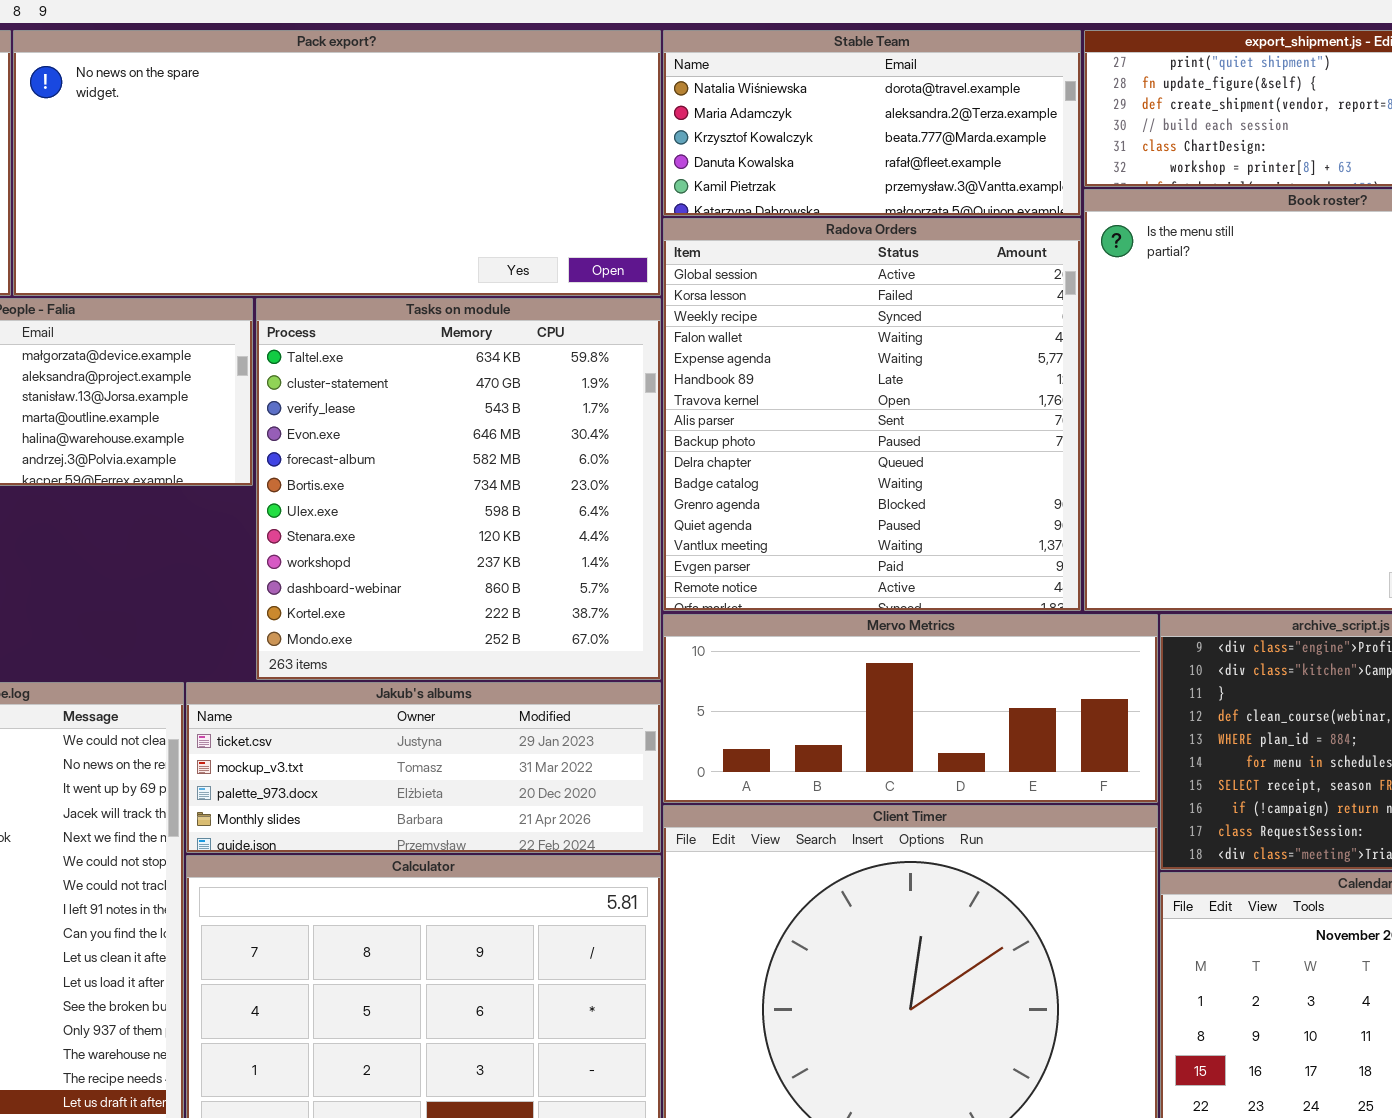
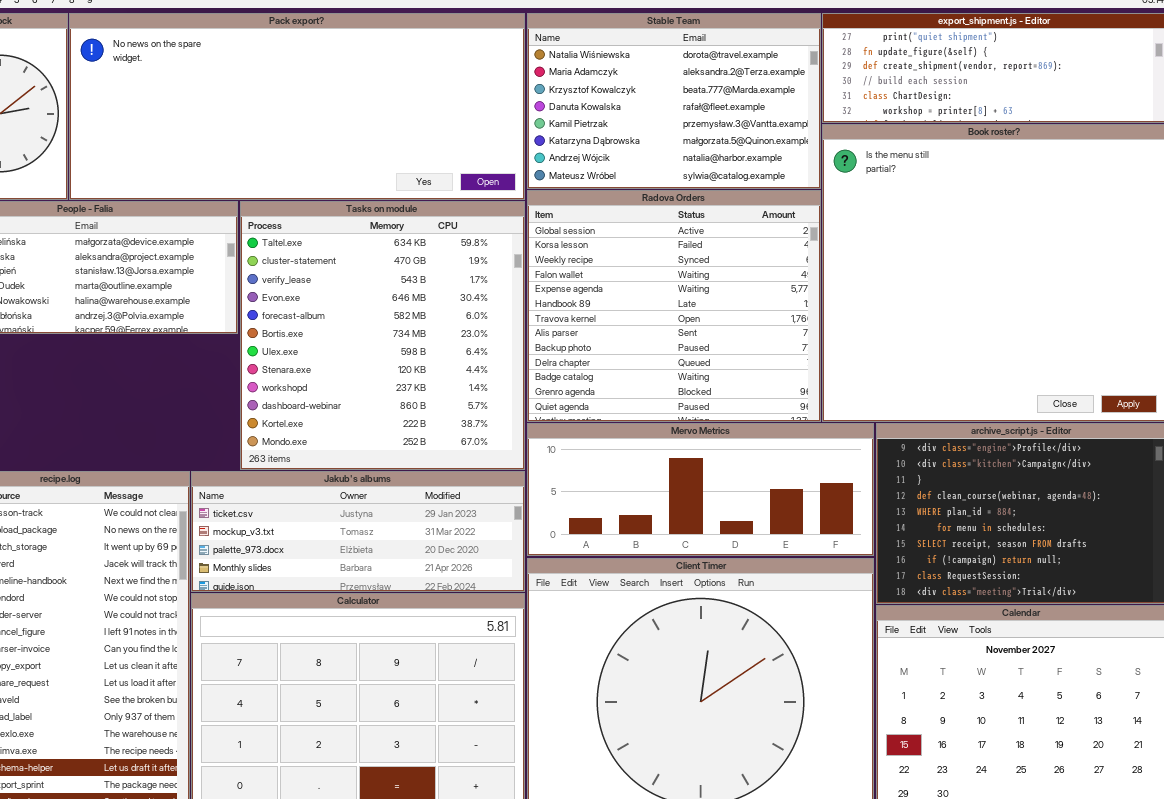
Stable Team: [663,30,1081,216] -> [527,13,821,189], resized
Radova Orders: [663,218,1081,611] -> [527,190,821,422], resized

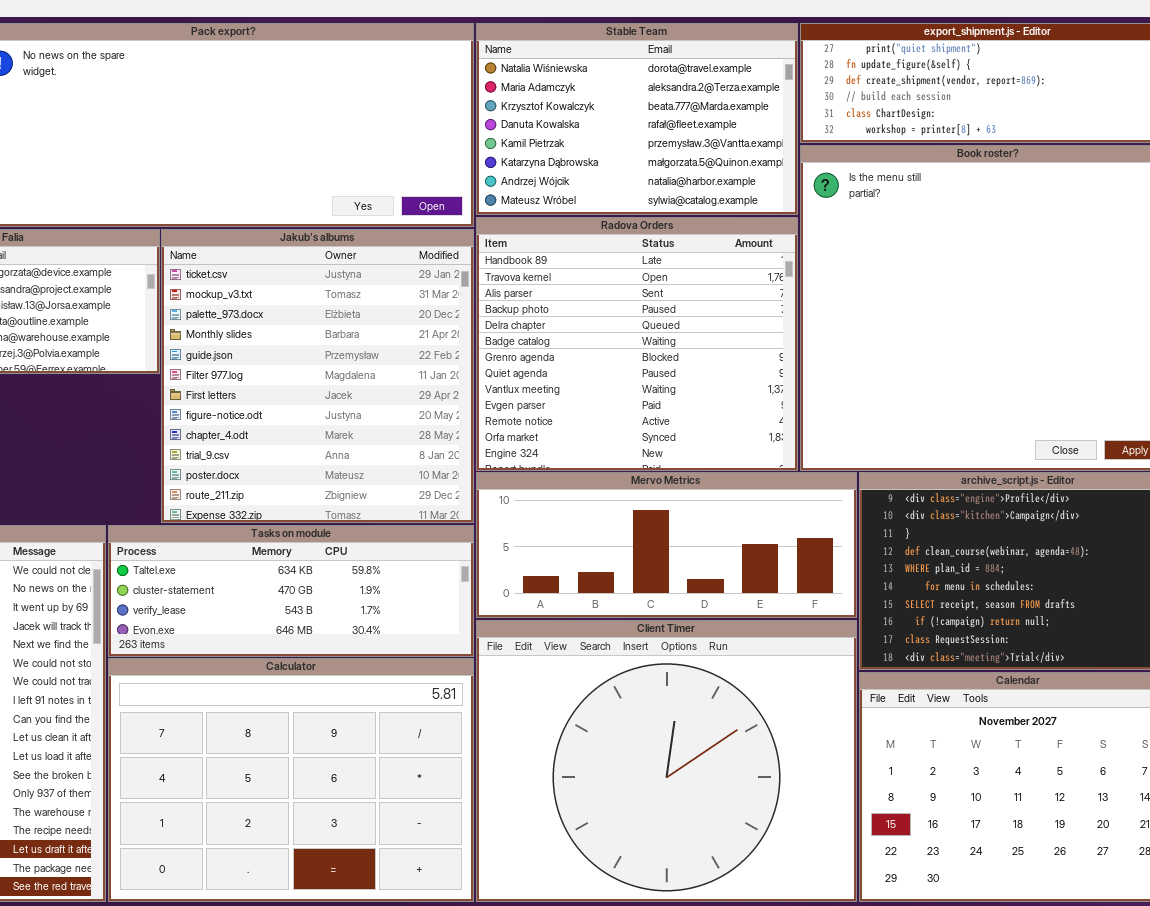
Radova Orders: [527,190,821,422] -> [476,217,798,471], scrolled down 5 rows
Tasks on module: [240,201,525,470] -> [108,525,474,657], moved, resized
Jakub's albums: [191,471,525,592] -> [161,229,474,523], moved, resized

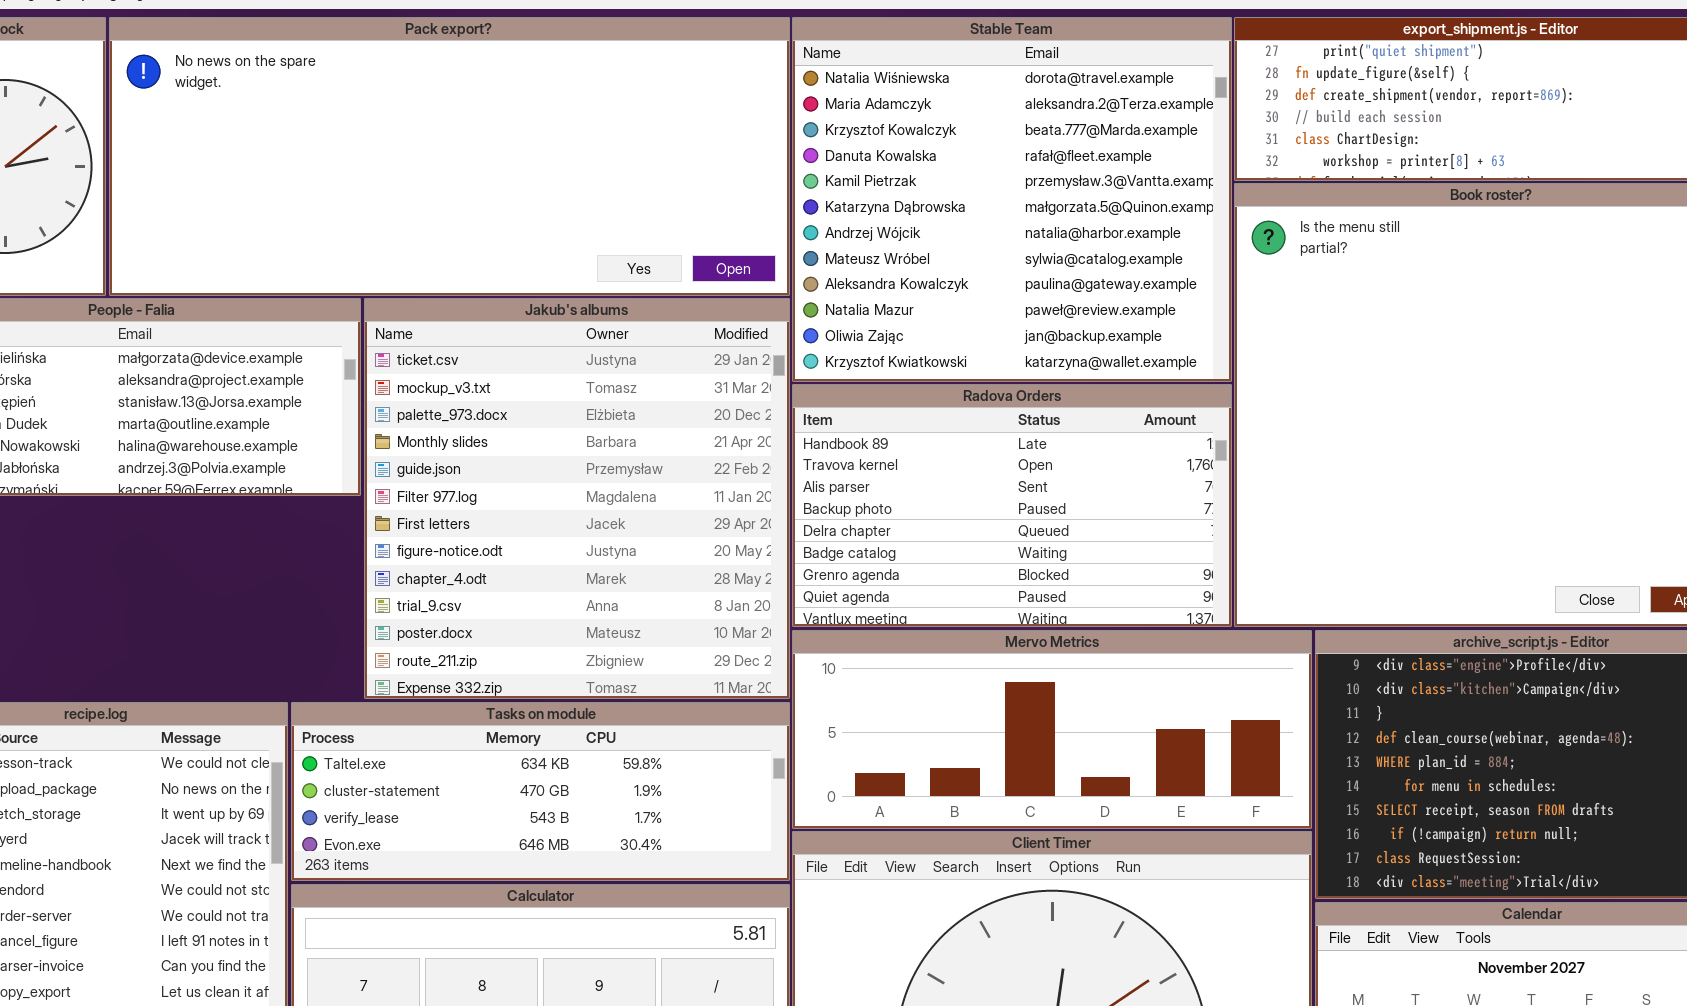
Stable Team: [476,23,798,215] -> [792,17,1232,382], resized
Radova Orders: [476,217,798,471] -> [792,384,1232,627], resized

